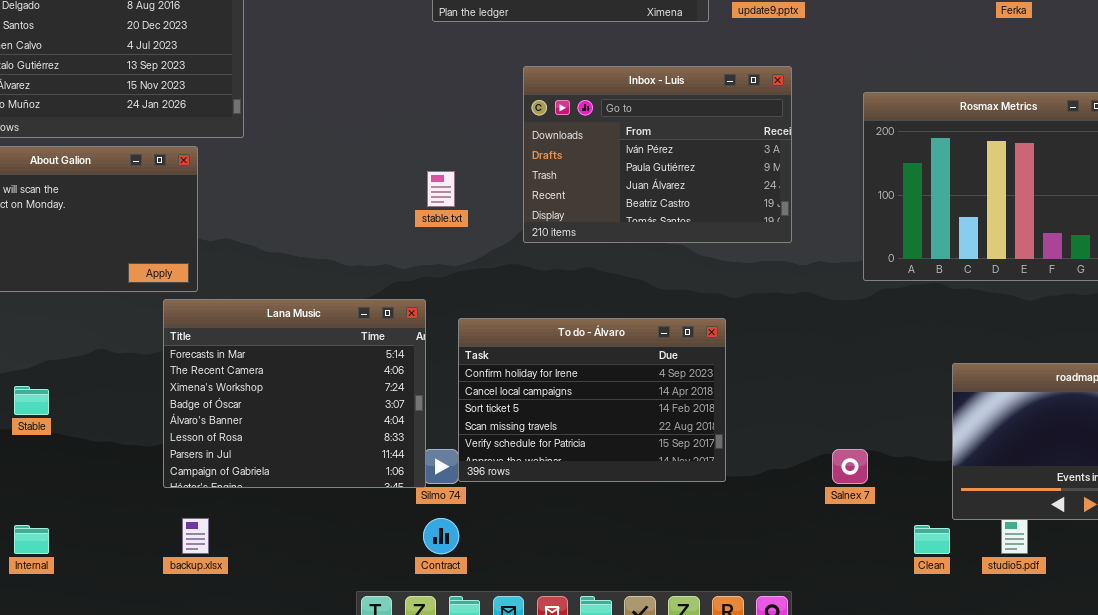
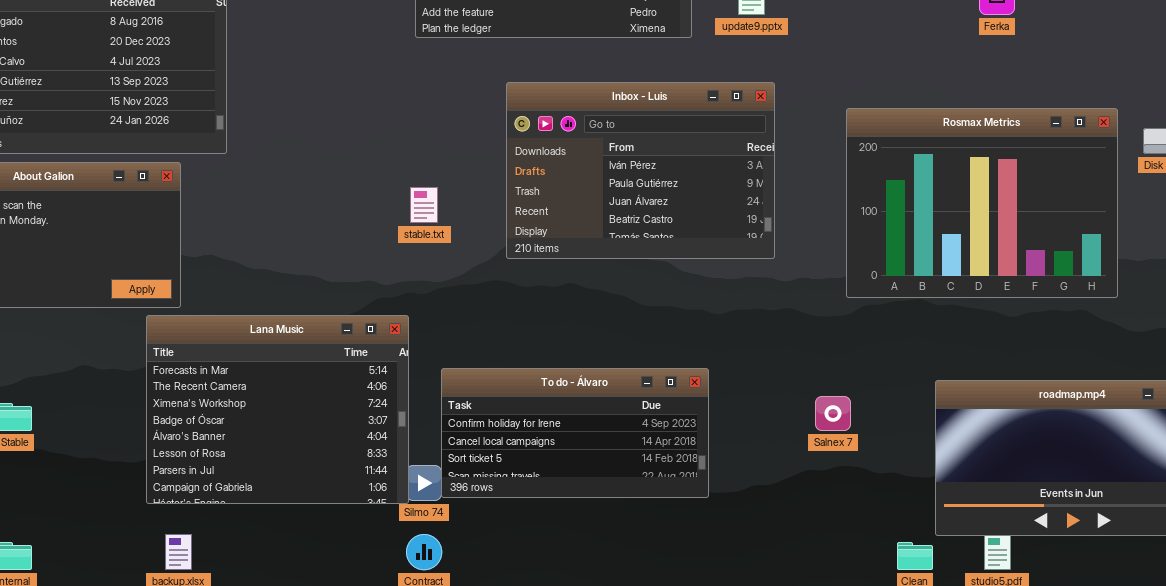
To do - Álvaro: [458,318,726,482] -> [441,368,709,498], resized
Salnex 7: [832,449,868,484] -> [815,396,851,431], moved

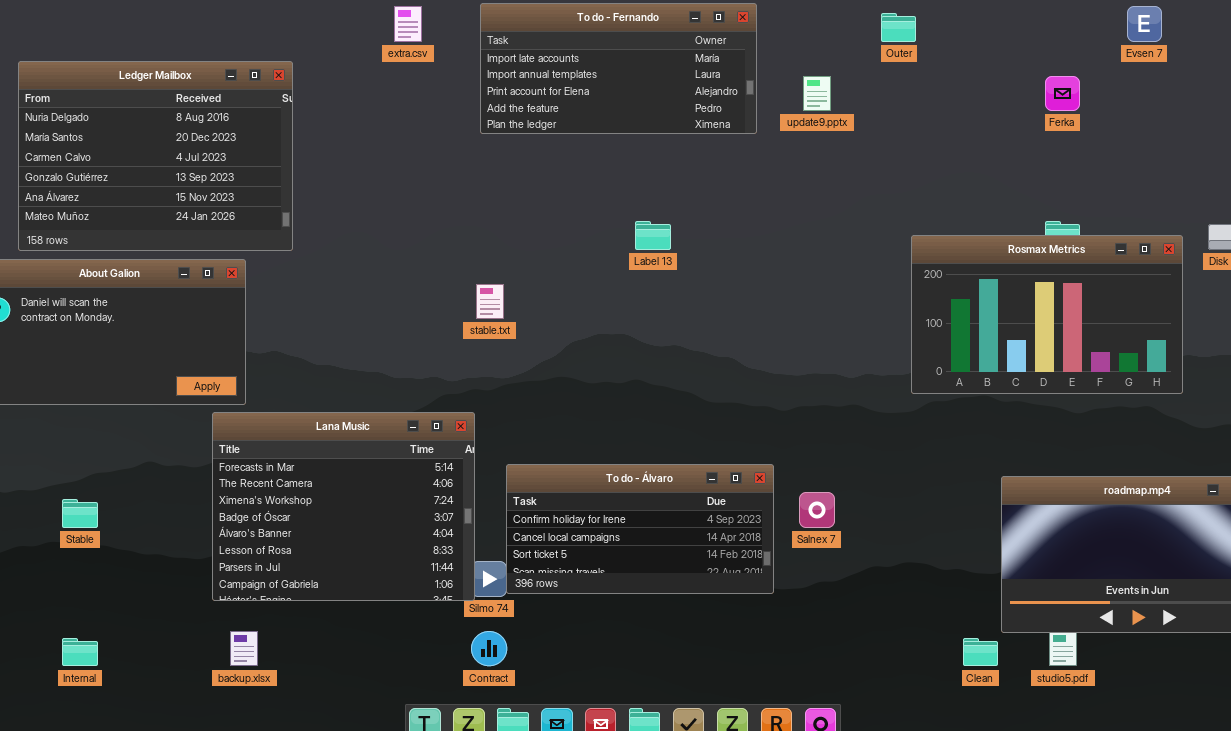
Inbox - Luis: [506,82,775,259] -> none, closed
Rosmax Metrics: [846,108,1118,298] -> [911,235,1183,394], resized
Salnex 7: [815,396,851,431] -> [799,492,835,528], moved

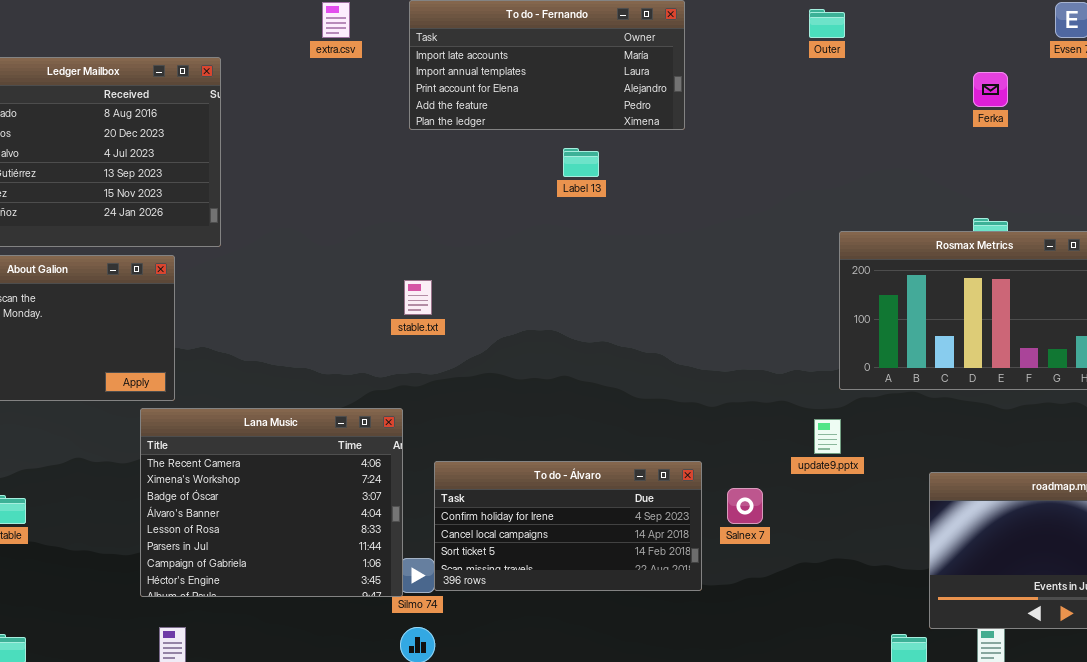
update9.pptx: [803,76,831,111] -> [814,419,841,454], moved
Label 13: [635,221,671,250] -> [563,148,599,177], moved
Lana Music: [212,412,475,601] -> [140,408,403,597], scrolled down 1 row

